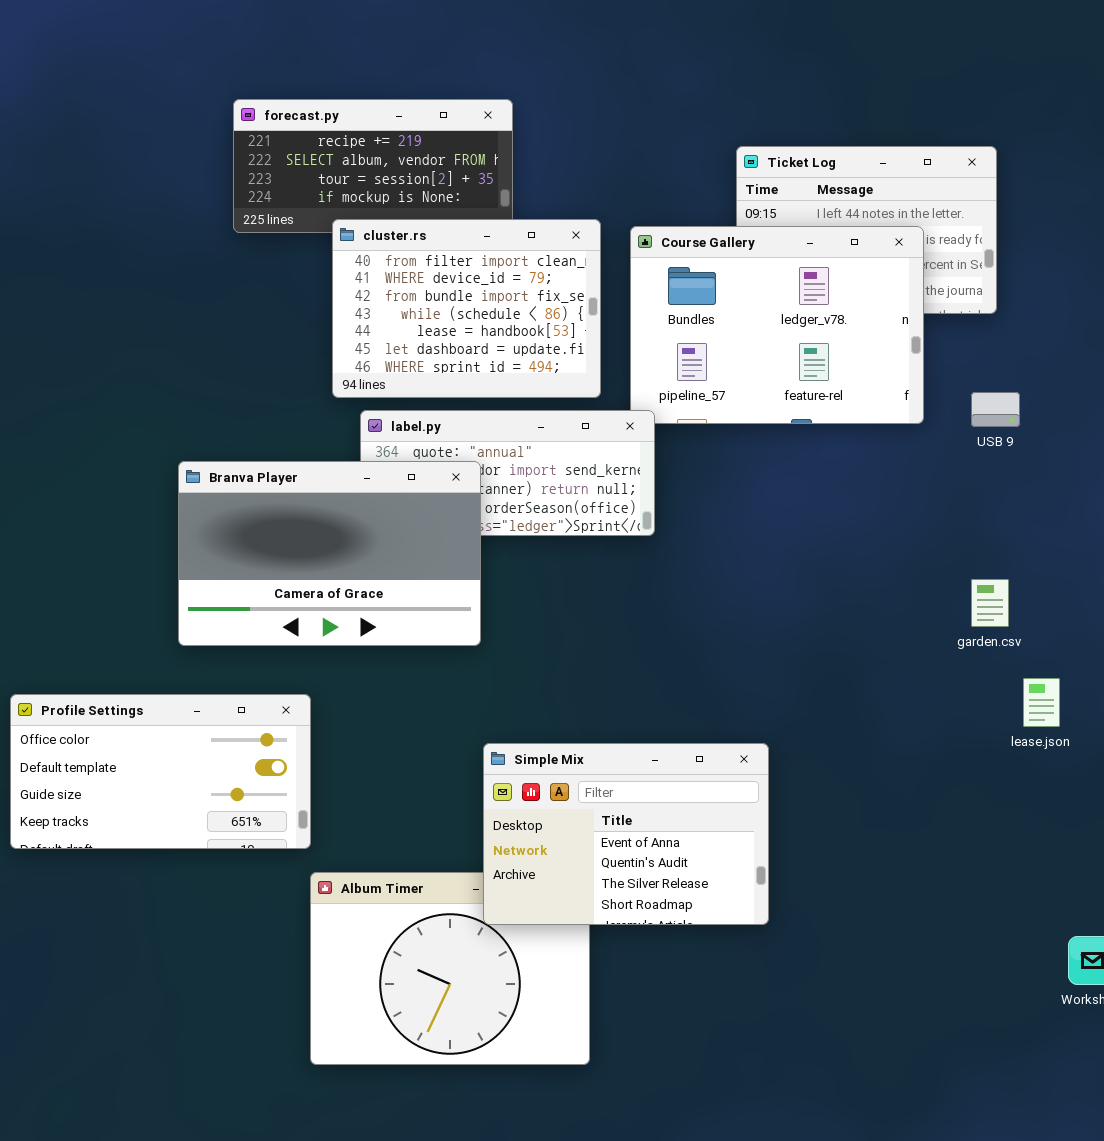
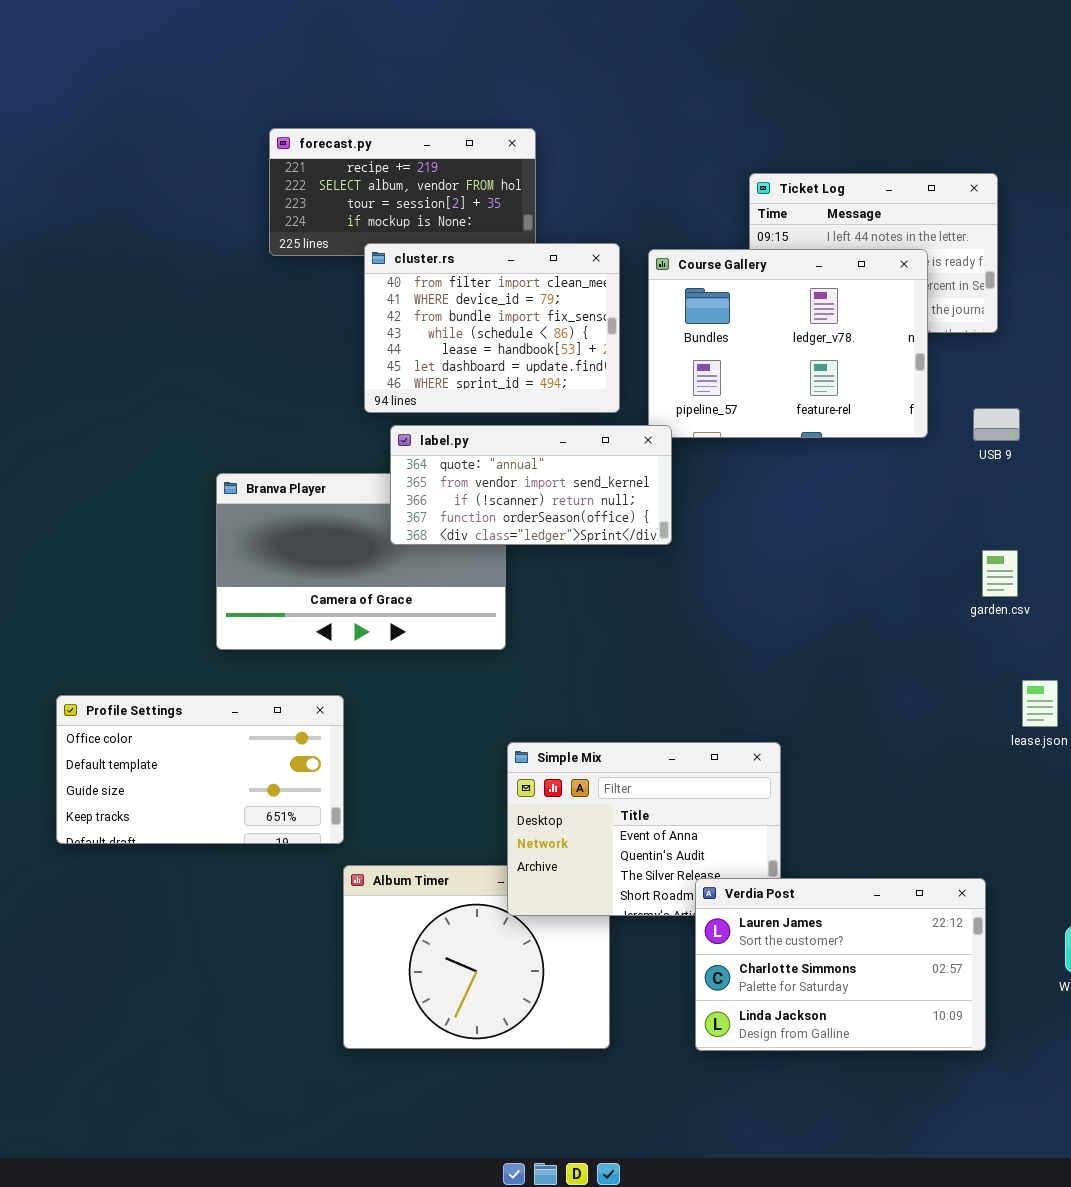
label.py: [360,410,655,536] -> [390,425,672,545], raised
garden.csv: [971,579,1009,627] -> [982,550,1018,597], moved
Verdia Post: none -> [695,878,986,1051], opened

